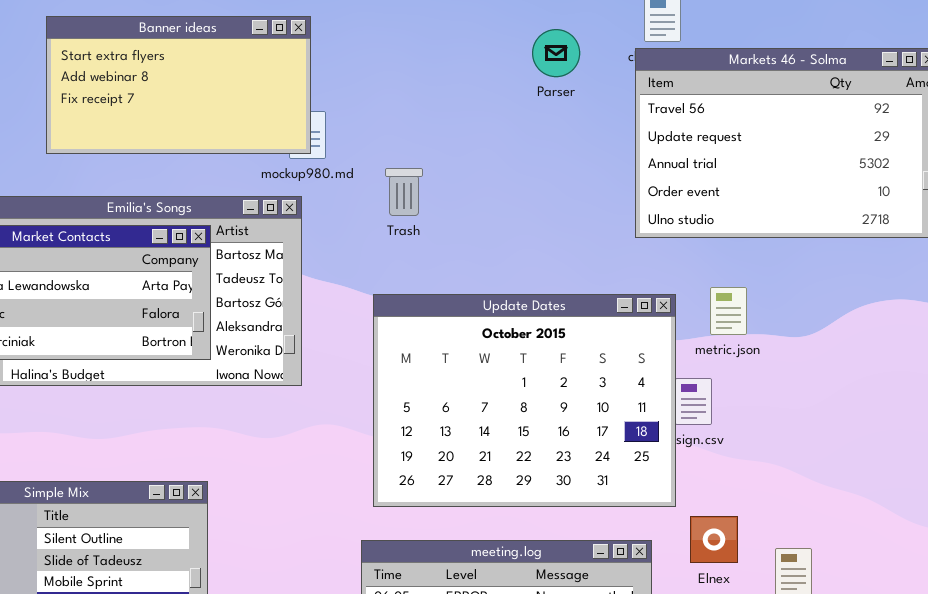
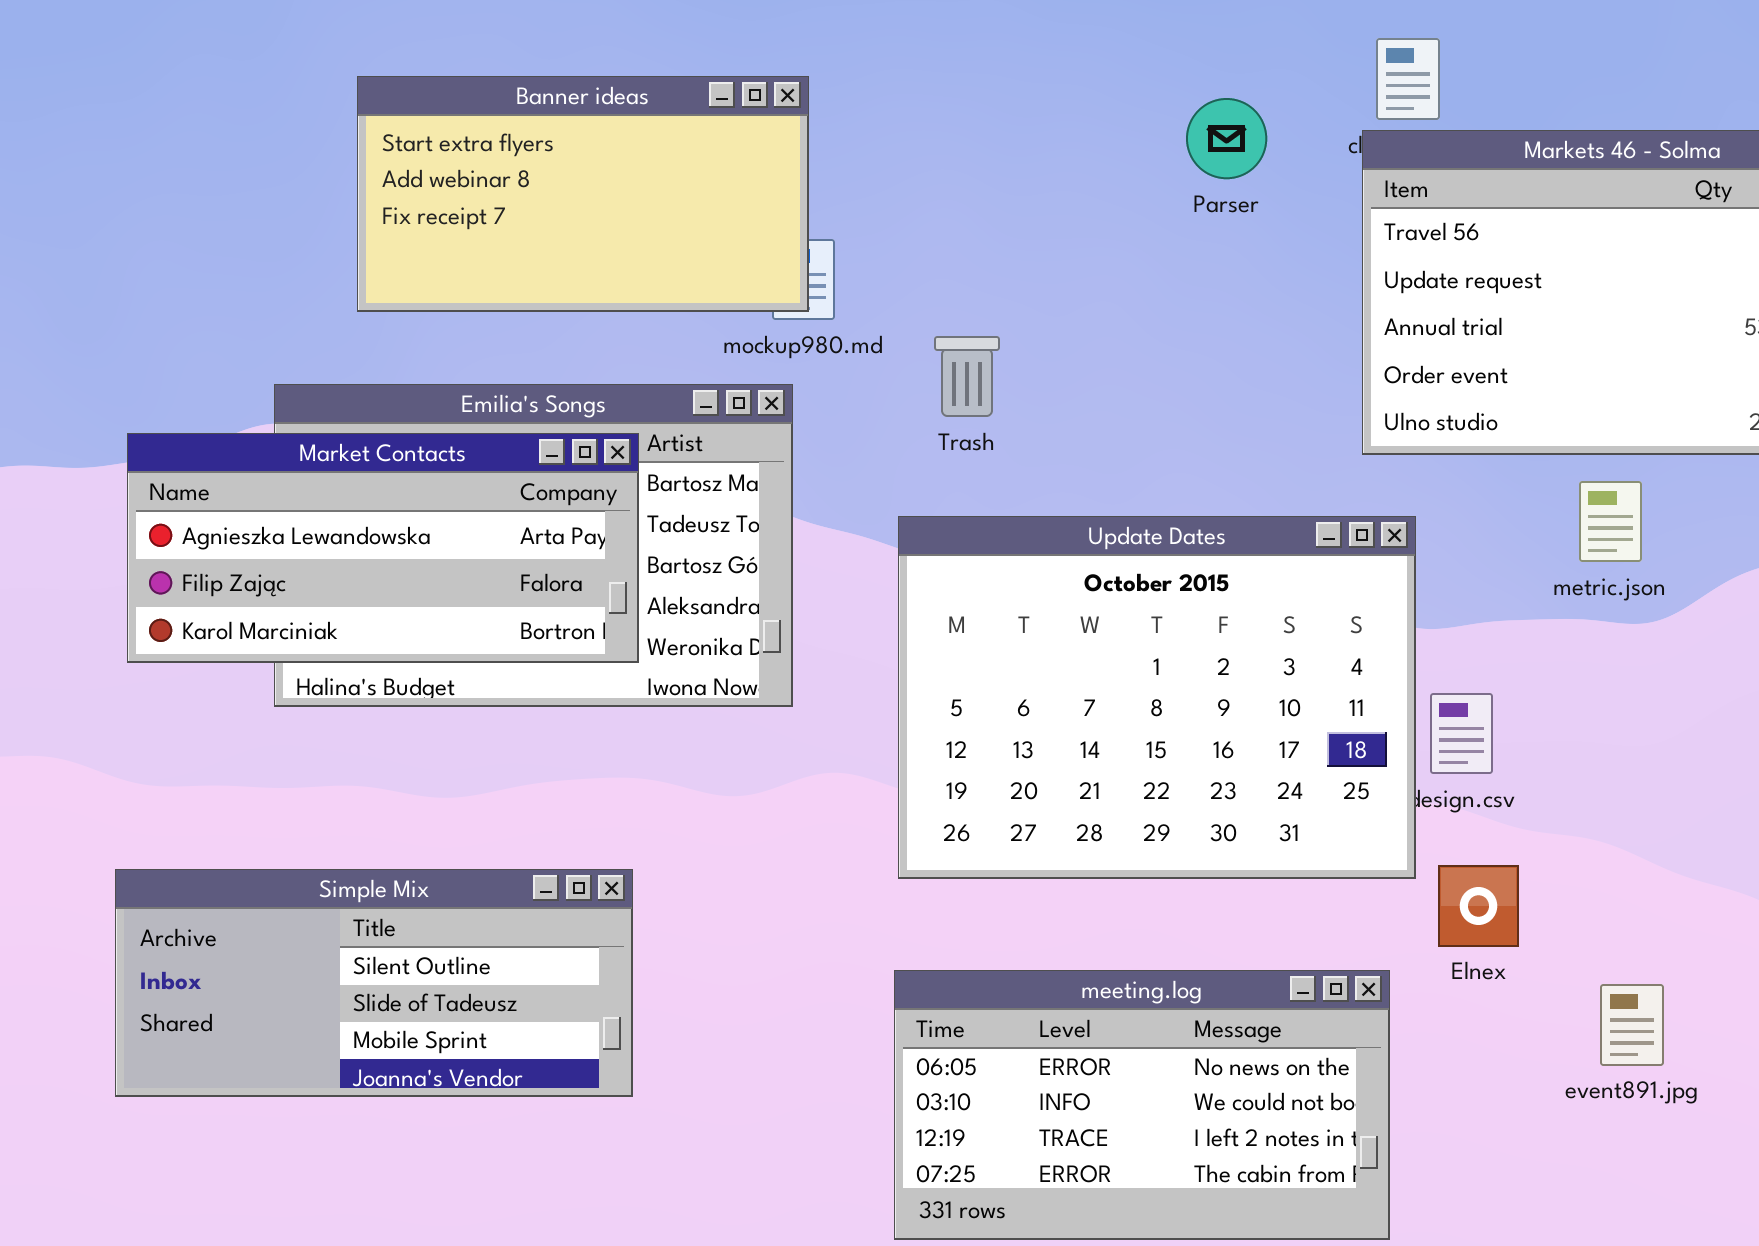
metric.json: [710,287,747,335] -> [1579,481,1642,562], moved
Update Dates: [373,294,676,507] -> [898,516,1416,879], moved
Elnex: [690,516,738,563] -> [1438,865,1519,947], moved

